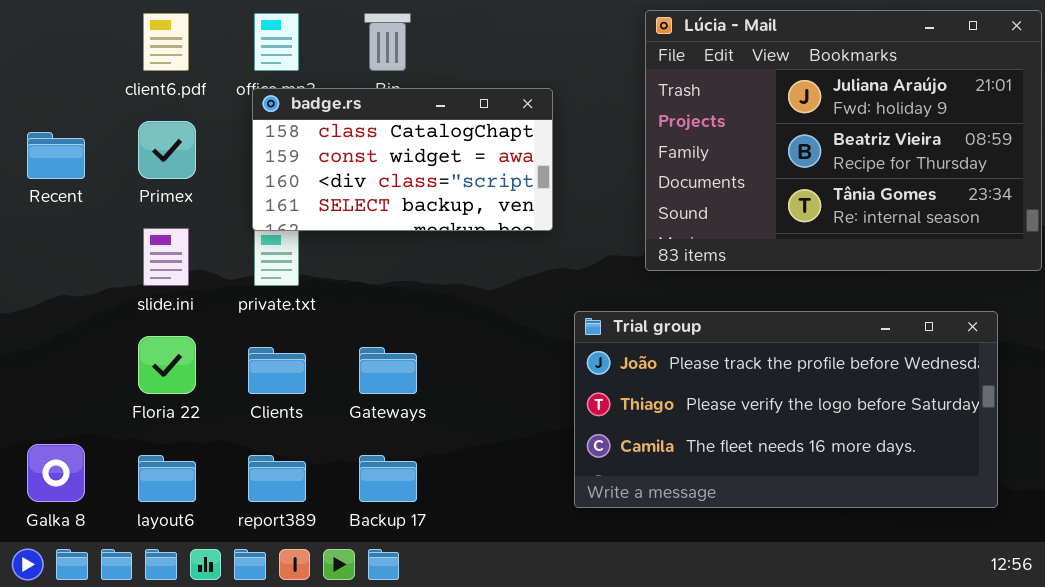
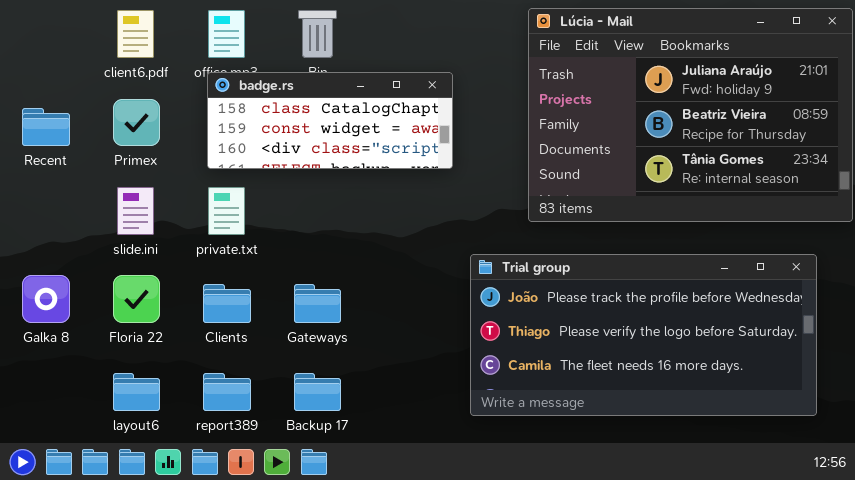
badge.rs: [252,88,553,231] -> [207,72,453,169], resized
Galka 8: [27,444,85,502] -> [22,275,70,323], moved

